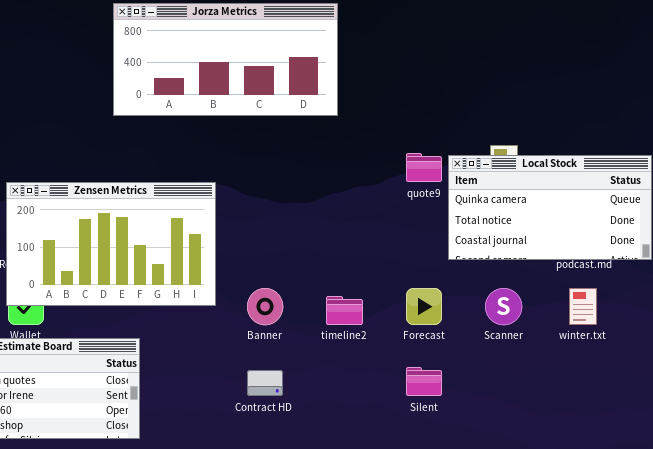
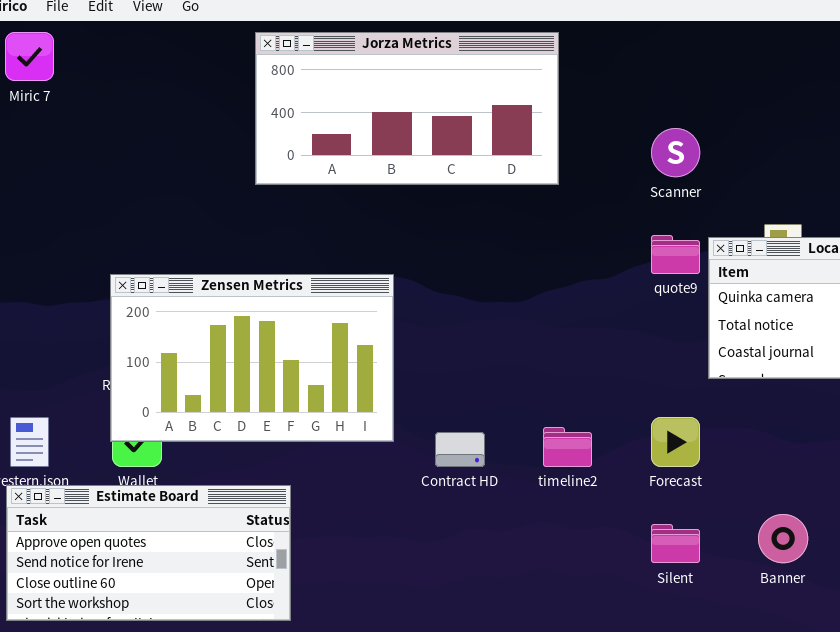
Banner: [247,288,283,325] -> [758,514,808,563], moved
Scanner: [485,288,522,325] -> [651,128,700,177], moved
Contract HD: [247,370,283,396] -> [435,432,485,467], moved

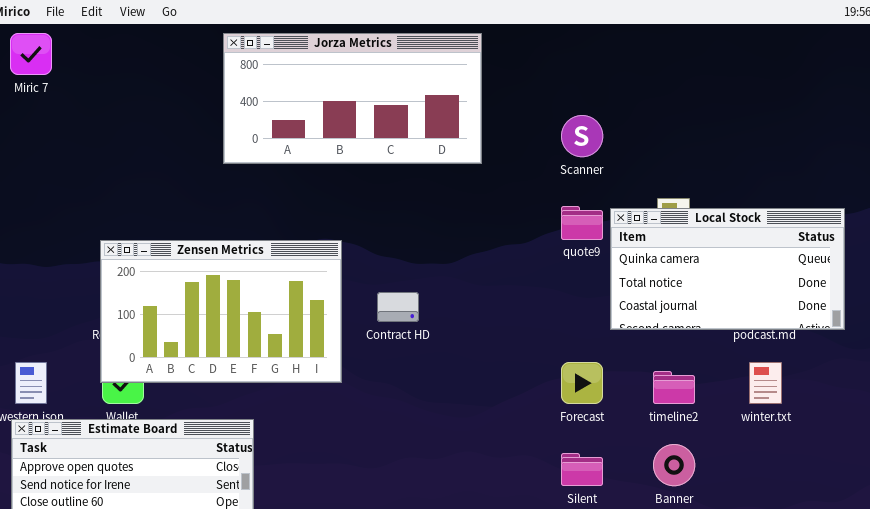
timeline2: [543,427,592,467] -> [653,371,695,404], moved
Contract HD: [435,432,485,467] -> [377,292,419,322], moved

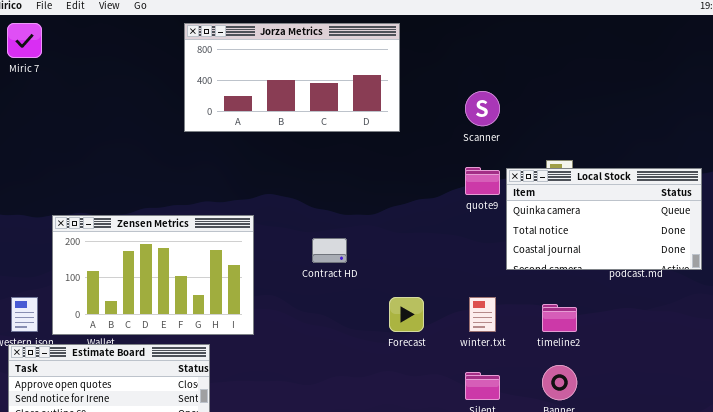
Zensen Metrics: [100,240,342,383] -> [52,215,254,335], moved
Forecast: [561,362,603,404] -> [389,297,424,332], moved
winter.txt: [749,362,782,404] -> [469,297,496,332], moved

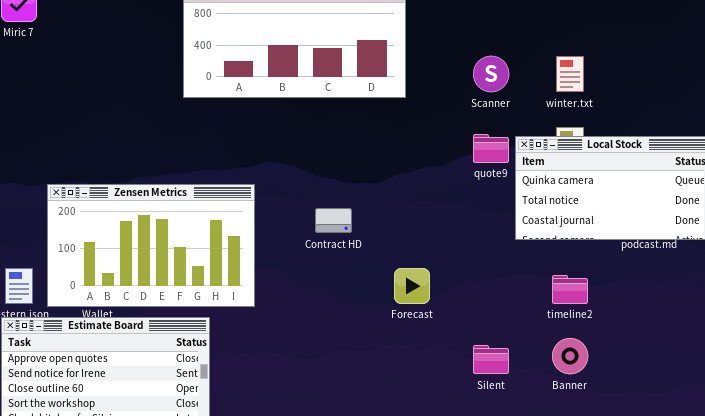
winter.txt: [469,297,496,332] -> [556,56,584,92], moved

